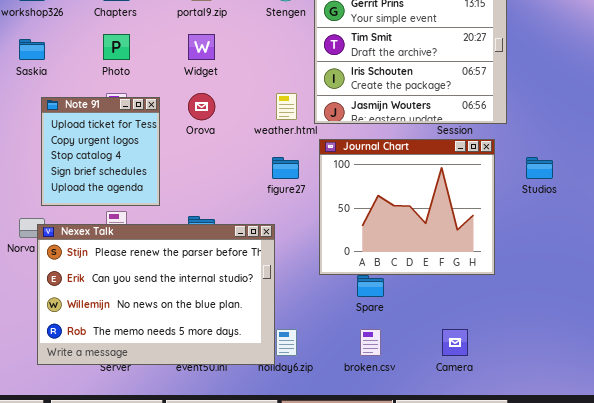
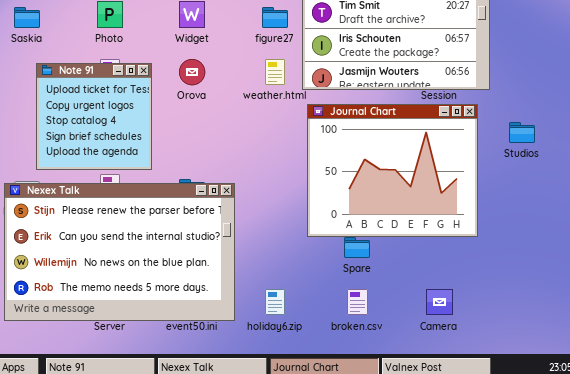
figure27: [272,157,299,179] -> [262,7,288,28], moved
Nexex Talk: [37,224,275,365] -> [4,183,235,321], moved

